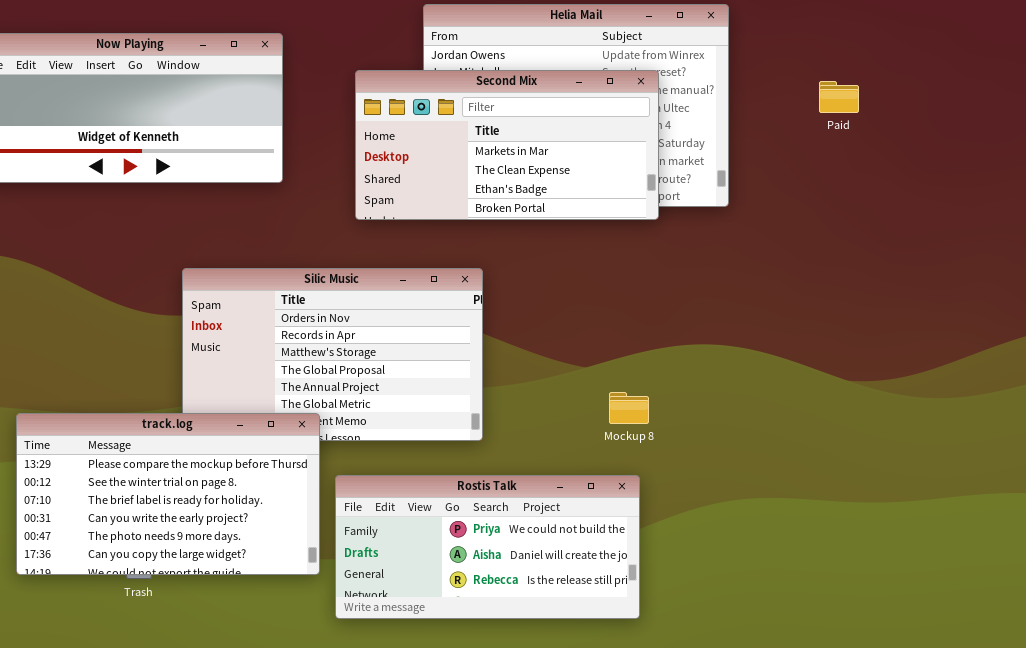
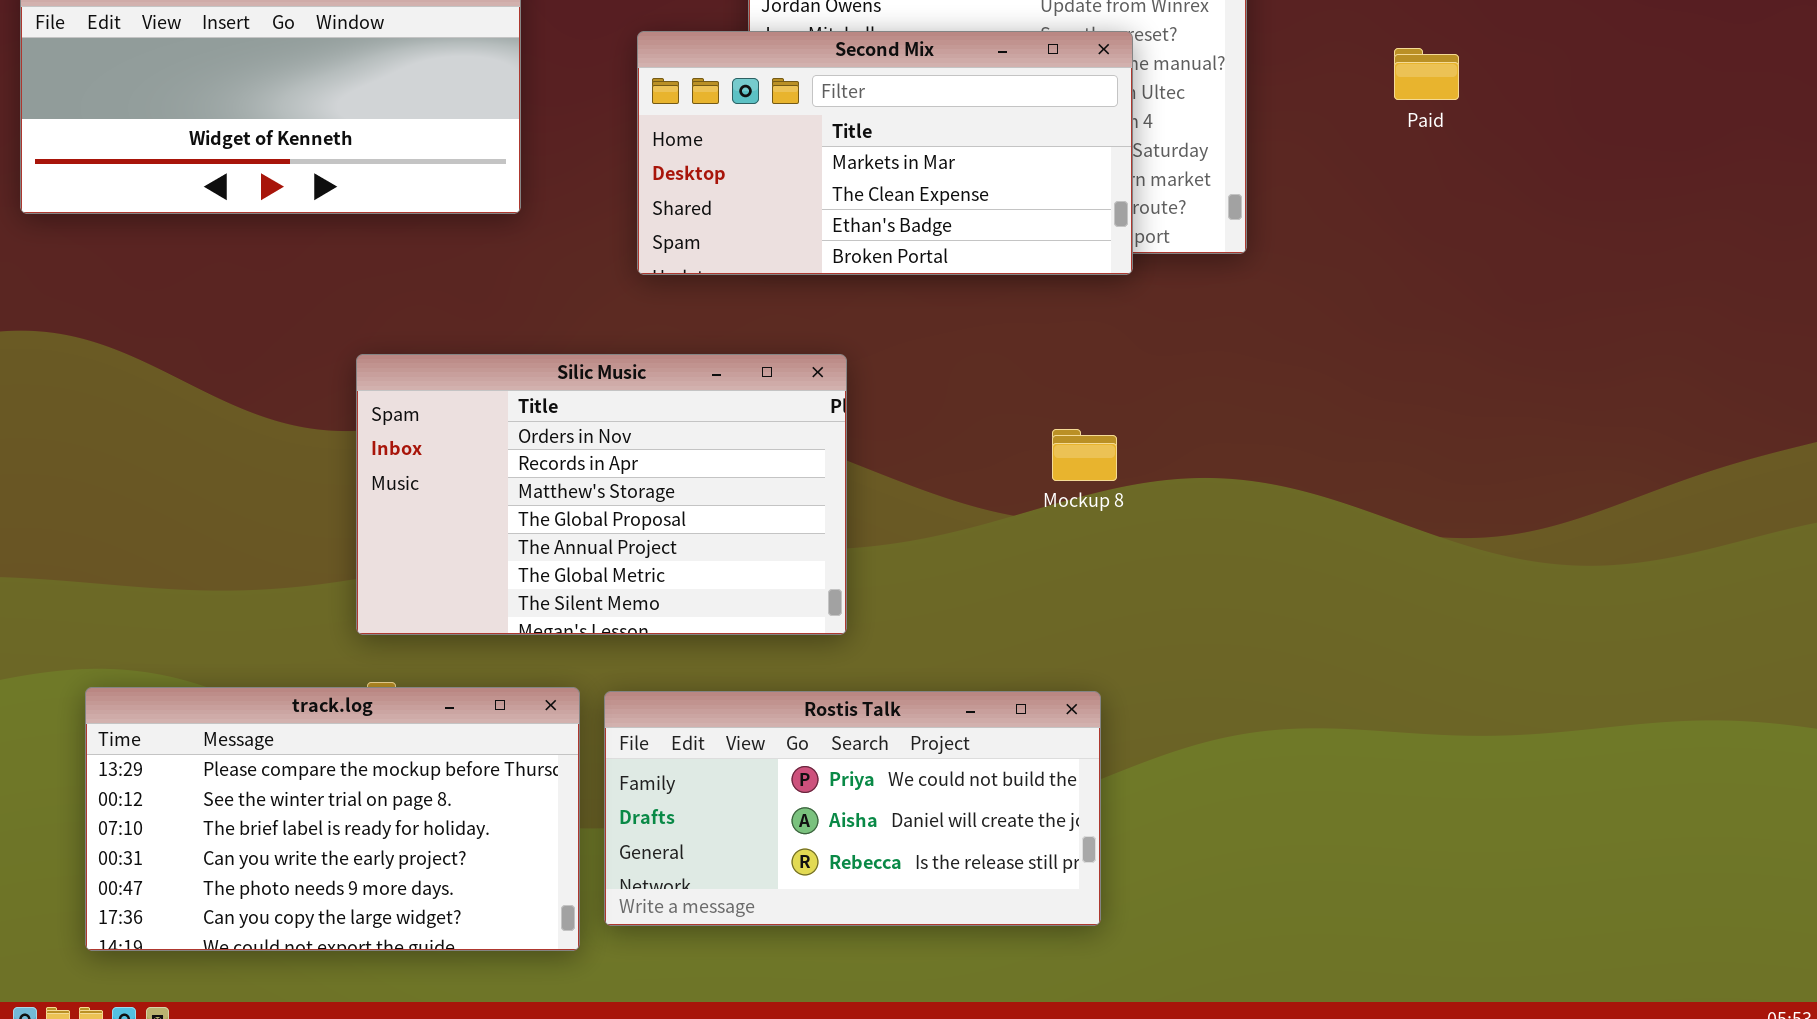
Mockup 8: [609,392,649,424] -> [1052,429,1117,481], moved
track.log: [16,413,320,575] -> [85,687,580,951], moved

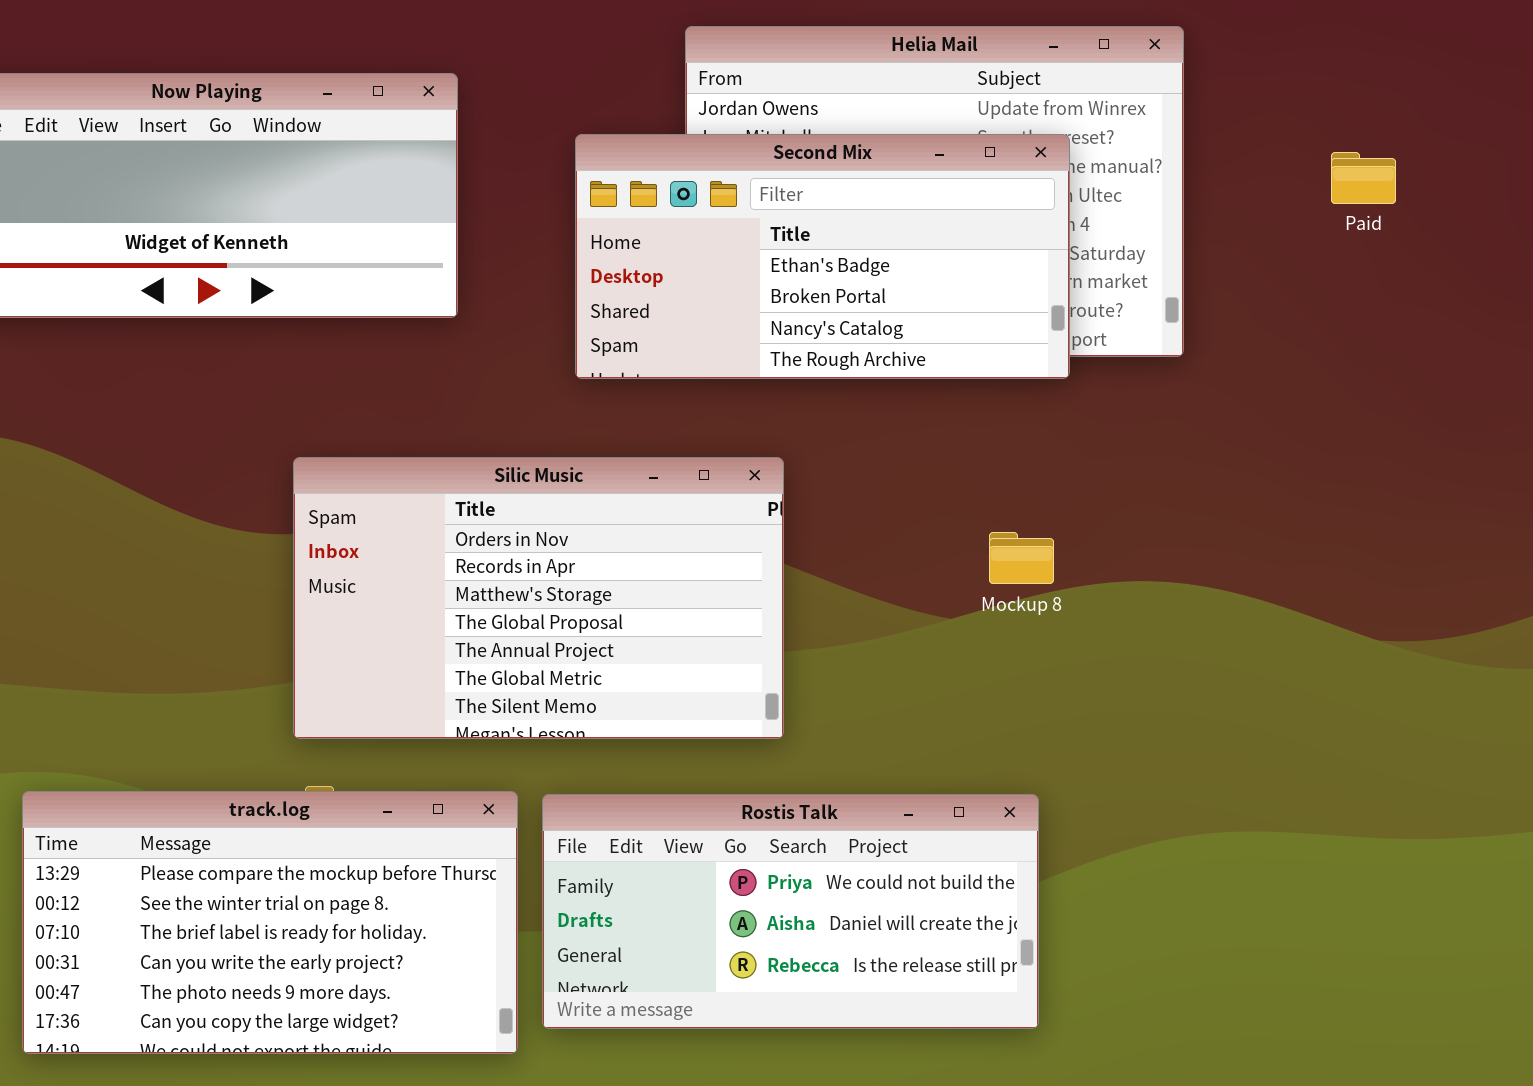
Second Mix: [637,31,1133,275] -> [575,134,1070,379], scrolled down 2 rows

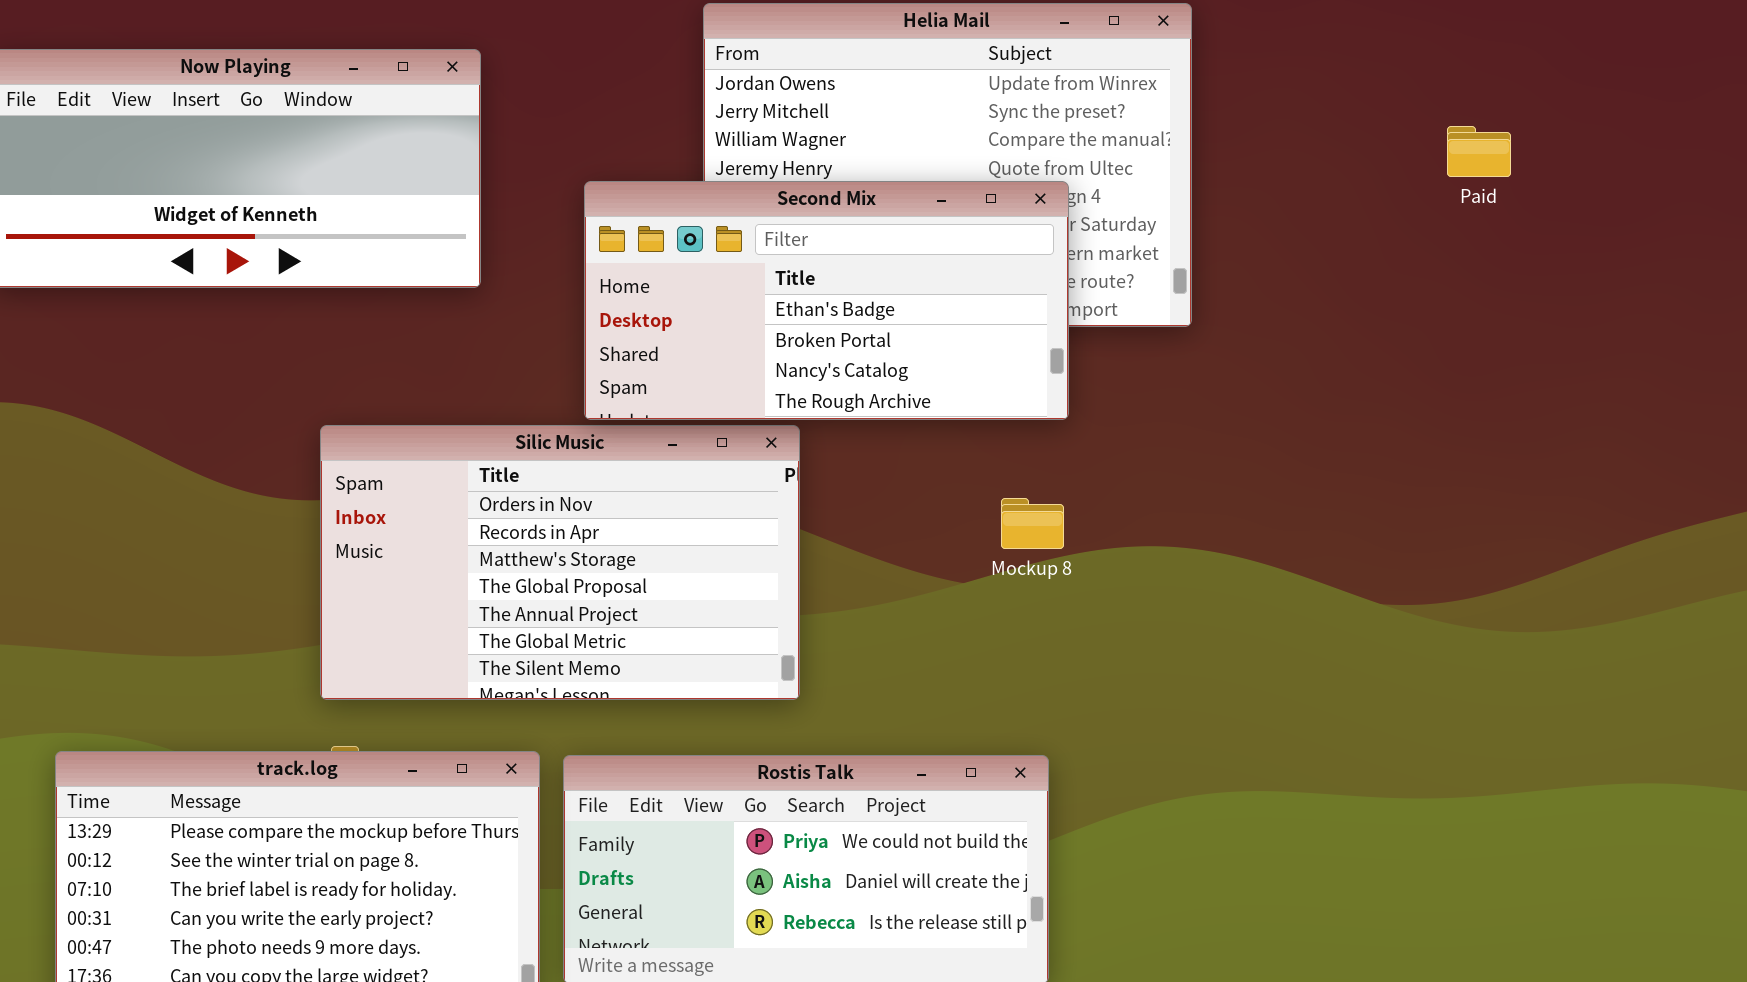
Second Mix: [575,134,1070,379] -> [584,181,1069,420], moved
Paid: [1331,152,1396,204] -> [1447,126,1511,177], moved

